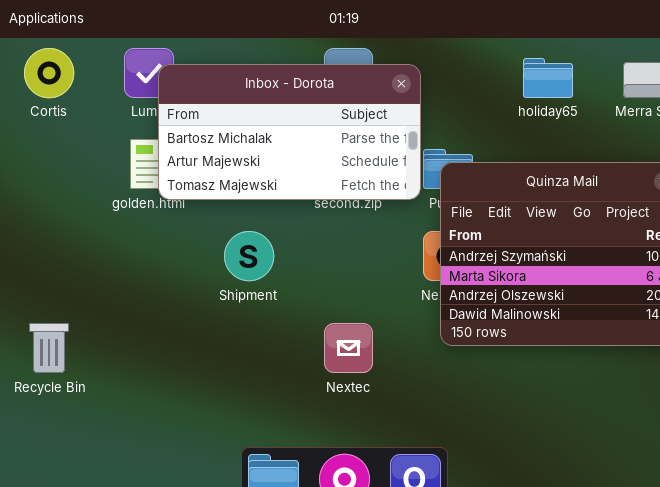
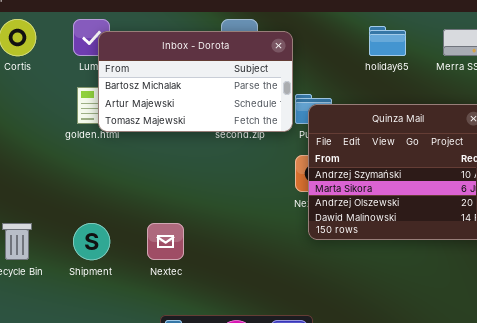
Shipment: [224,231,274,281] -> [73,223,110,260], moved
Nextec: [324,323,373,373] -> [147,223,184,260], moved

